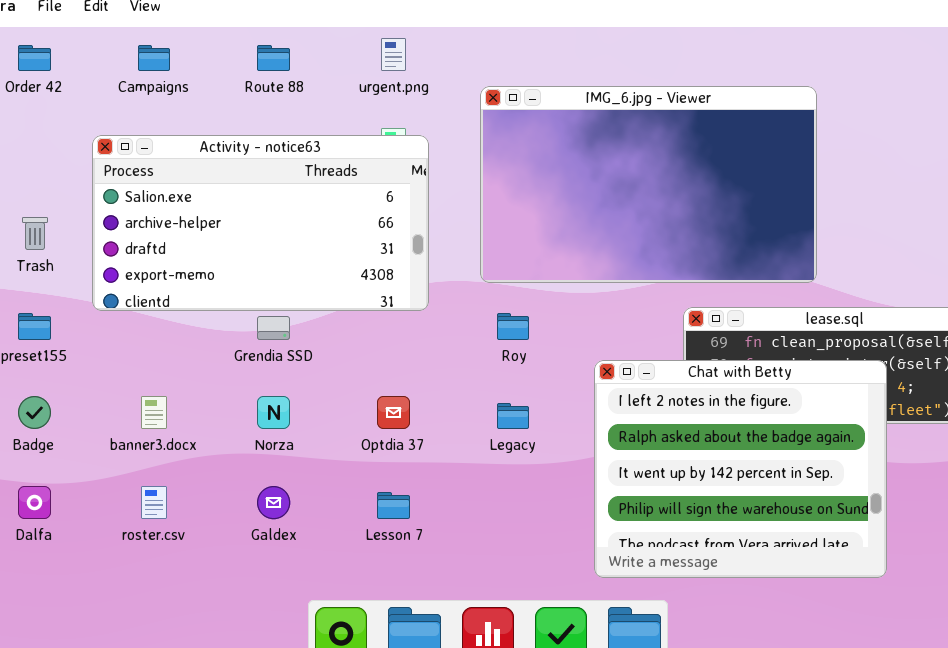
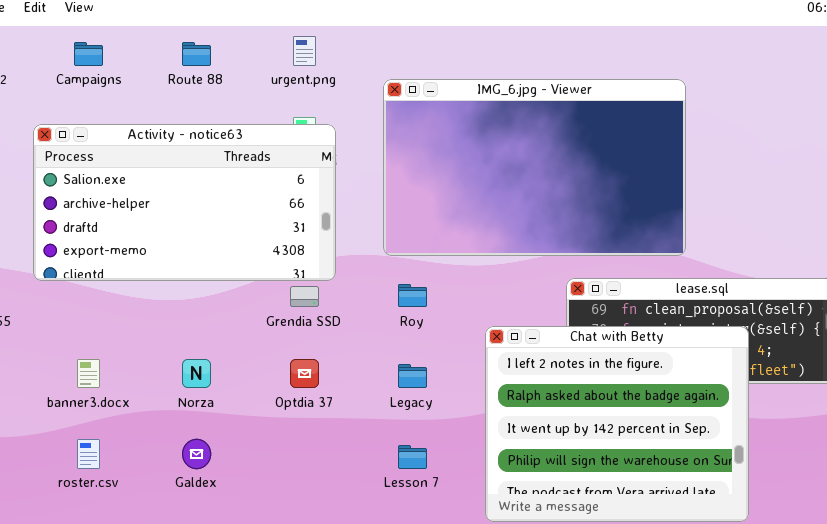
Grendia SSD: [257,316,290,340] -> [290,286,319,307], moved
Lesson 7: [377,492,410,519] -> [398,445,427,469], moved

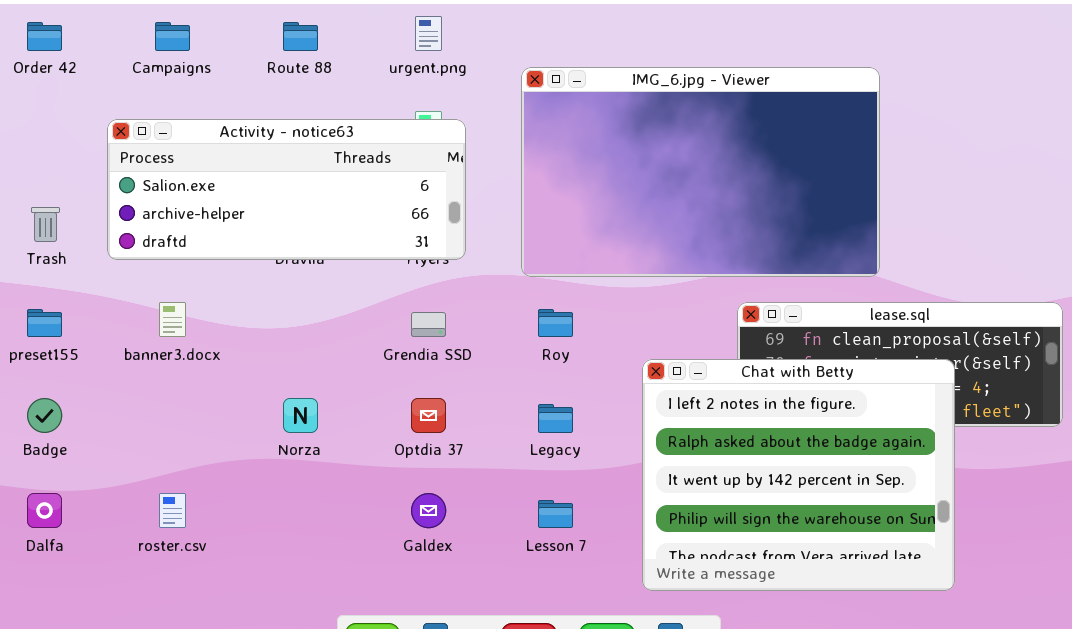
Activity - notice63: [33,124,336,281] -> [107,119,466,260], resized
banner3.docx: [77,359,100,388] -> [159,302,186,337], moved
Galdex: [182,439,211,469] -> [411,493,446,528], moved

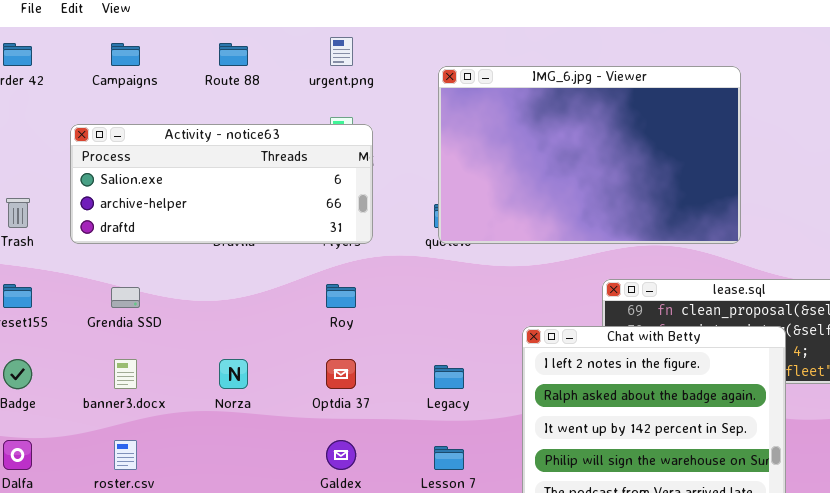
IMG_6.jpg - Viewer: [521,67,880,277] -> [438,66,741,244], moved
banner3.docx: [159,302,186,337] -> [114,359,137,389], moved
Roy: [538,309,573,337] -> [326,284,356,308], moved
Grendia SSD: [411,312,446,337] -> [111,287,140,308], moved

